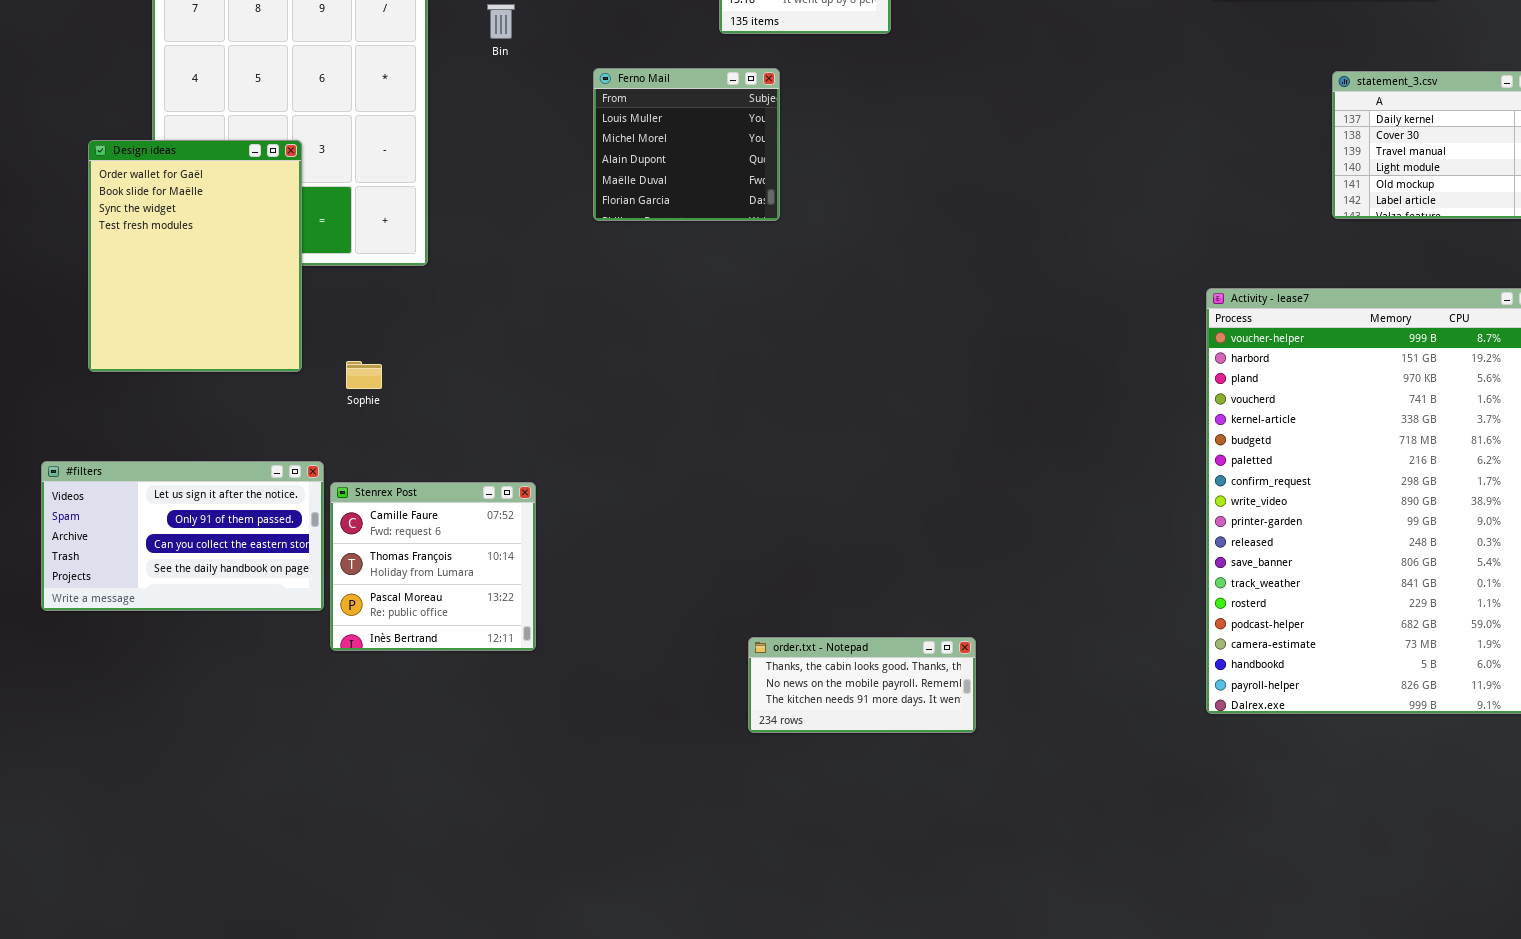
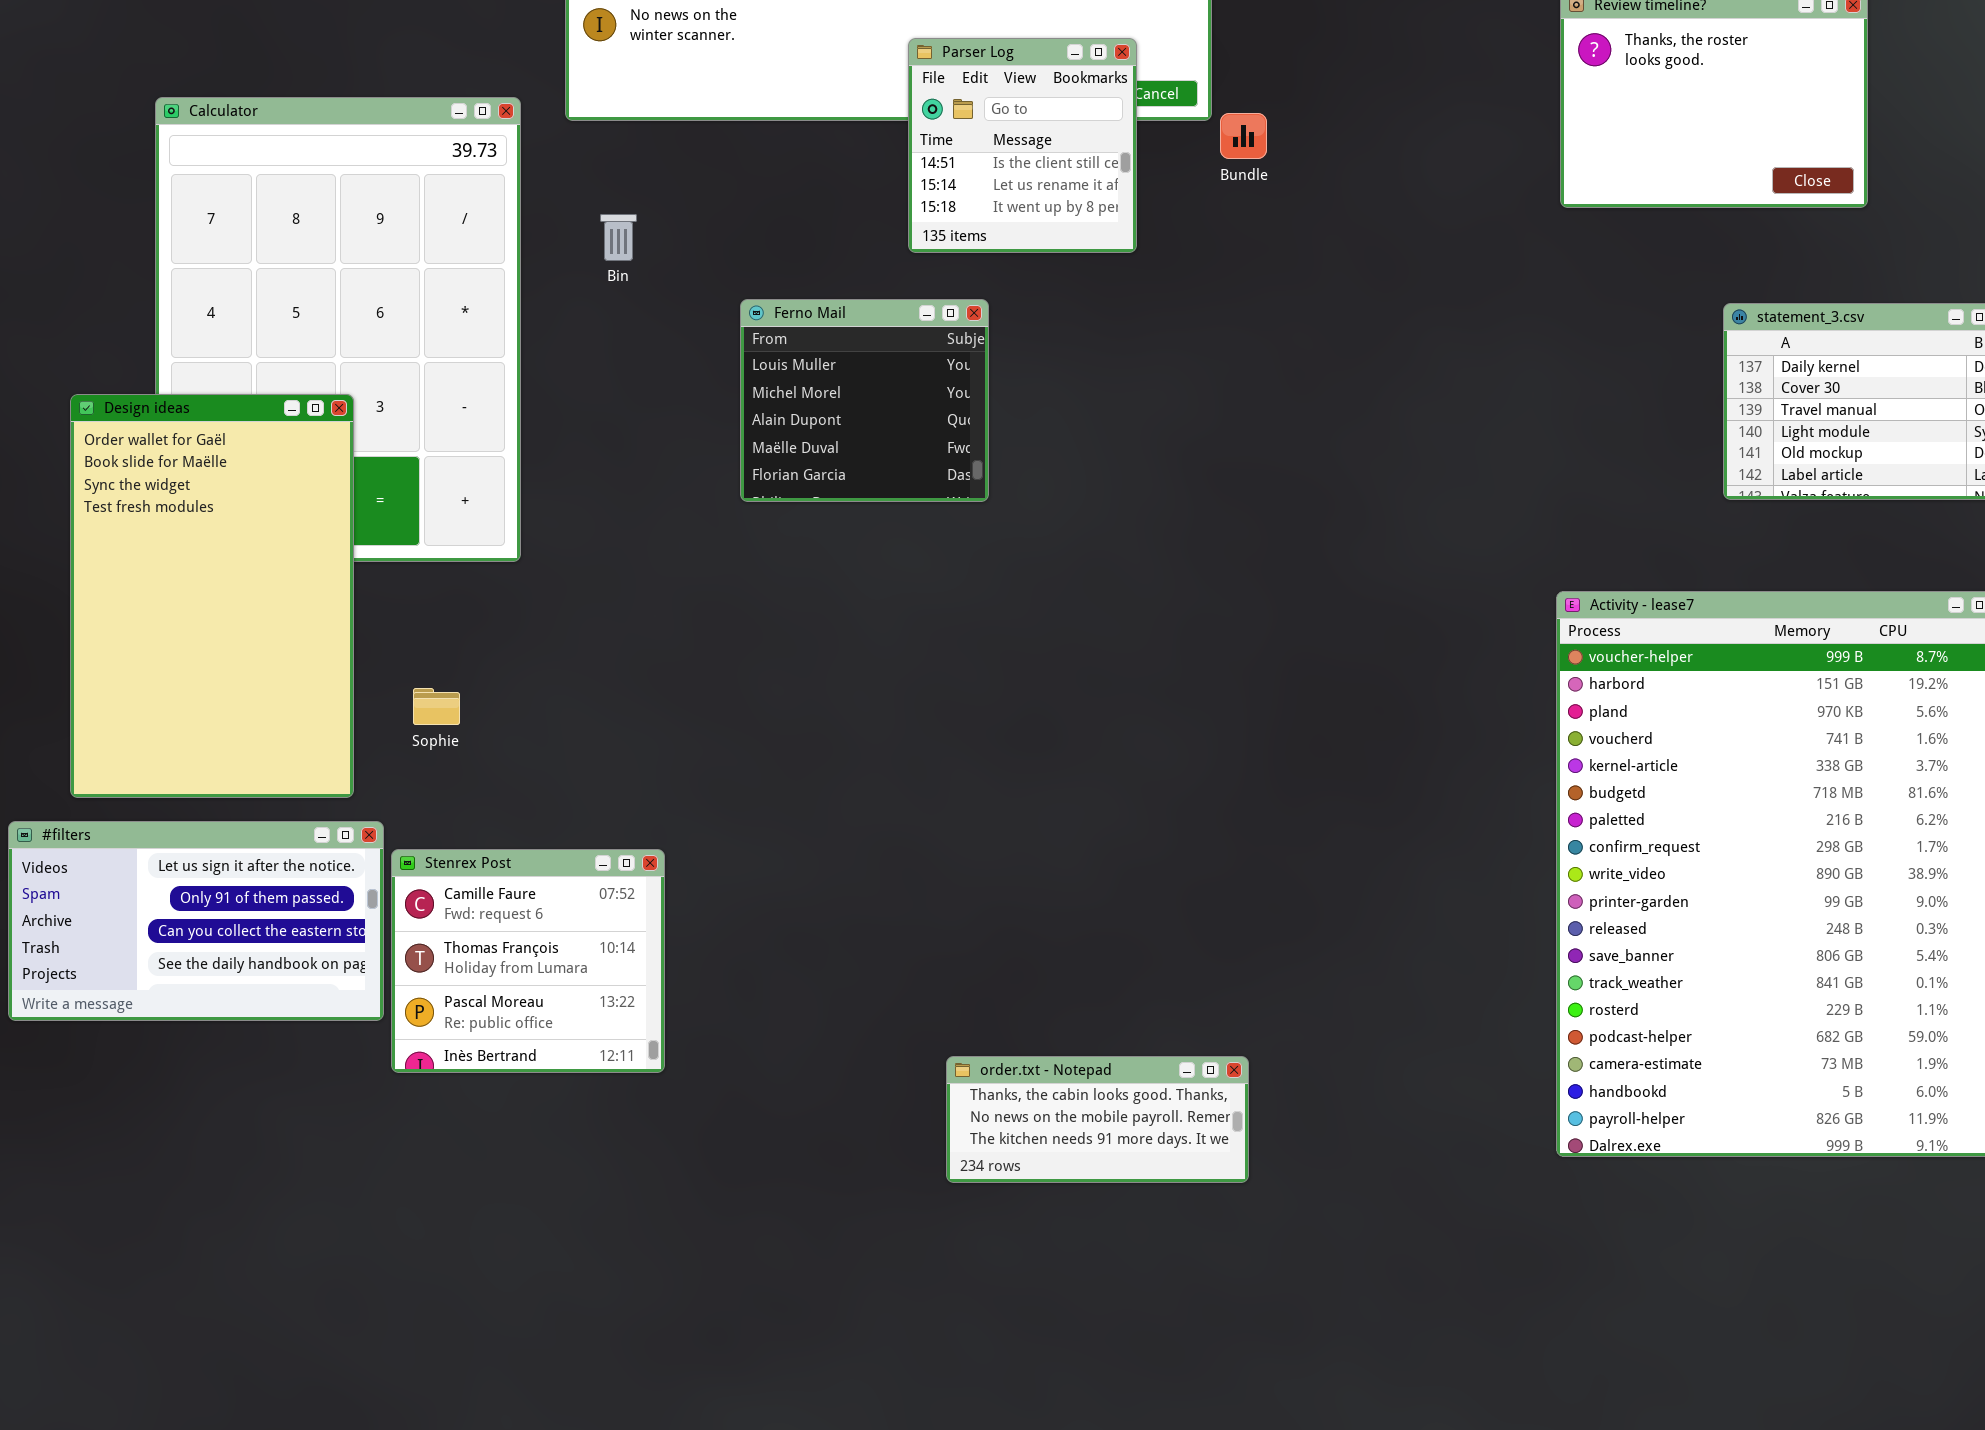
Design ideas: [88,140,302,372] -> [70,394,354,798], resized

